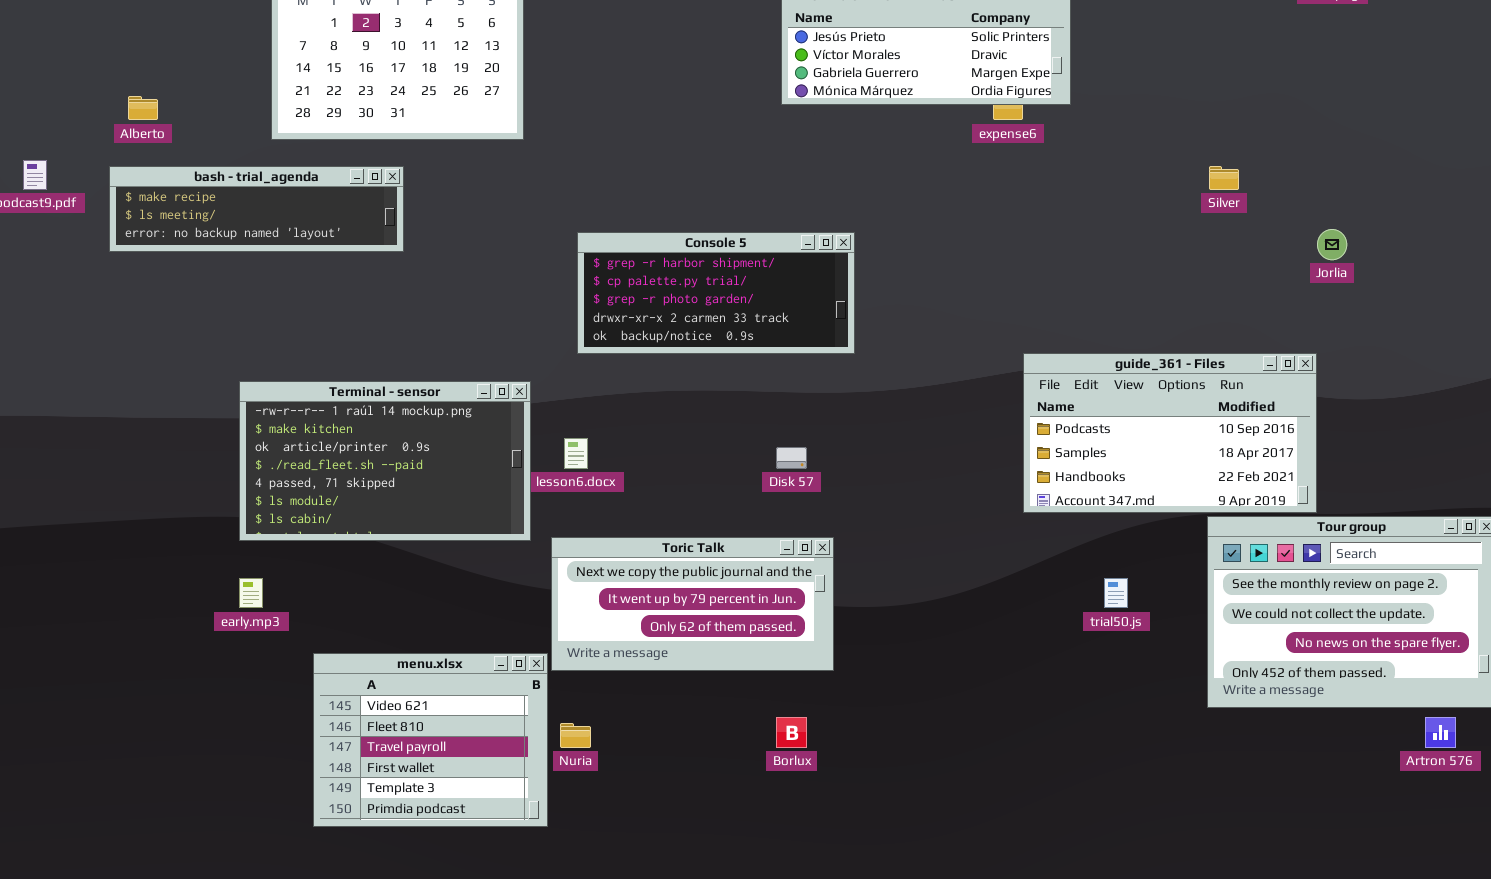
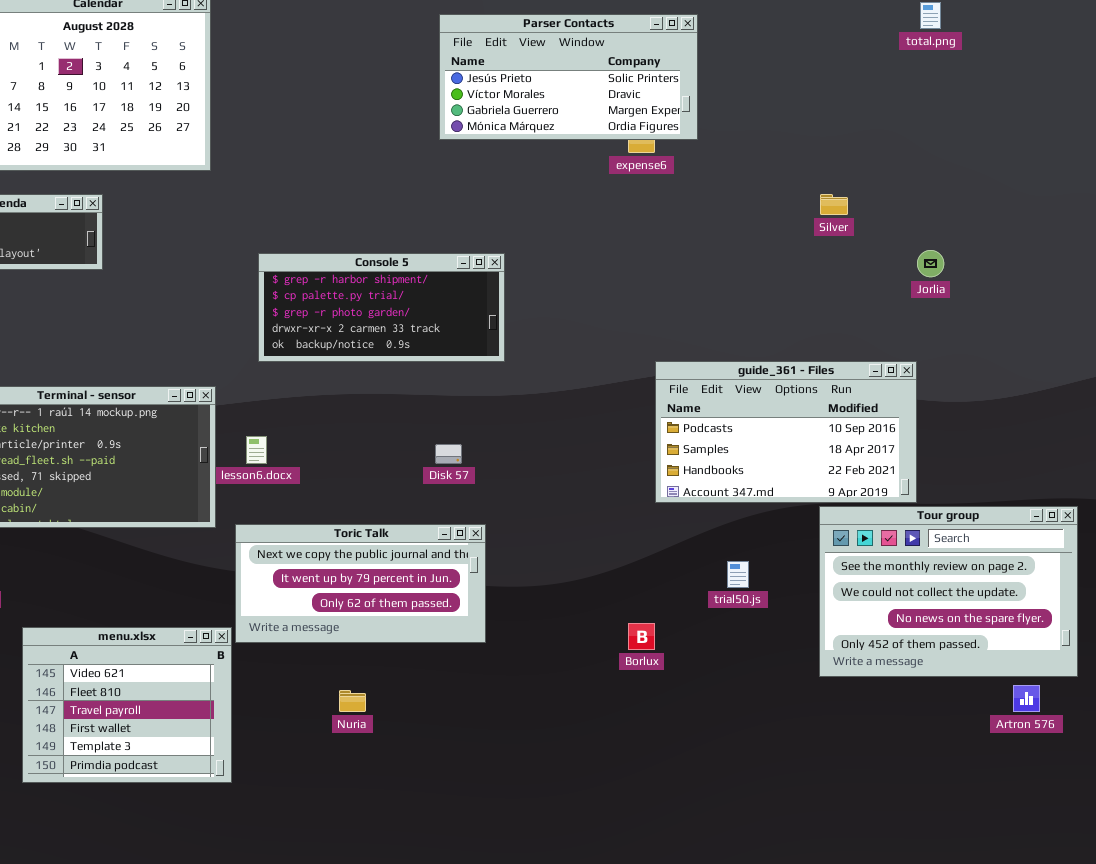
Borlux: [776,717,807,748] -> [628,623,655,650], moved
Nuria: [560,723,591,748] -> [339,690,366,712], moved

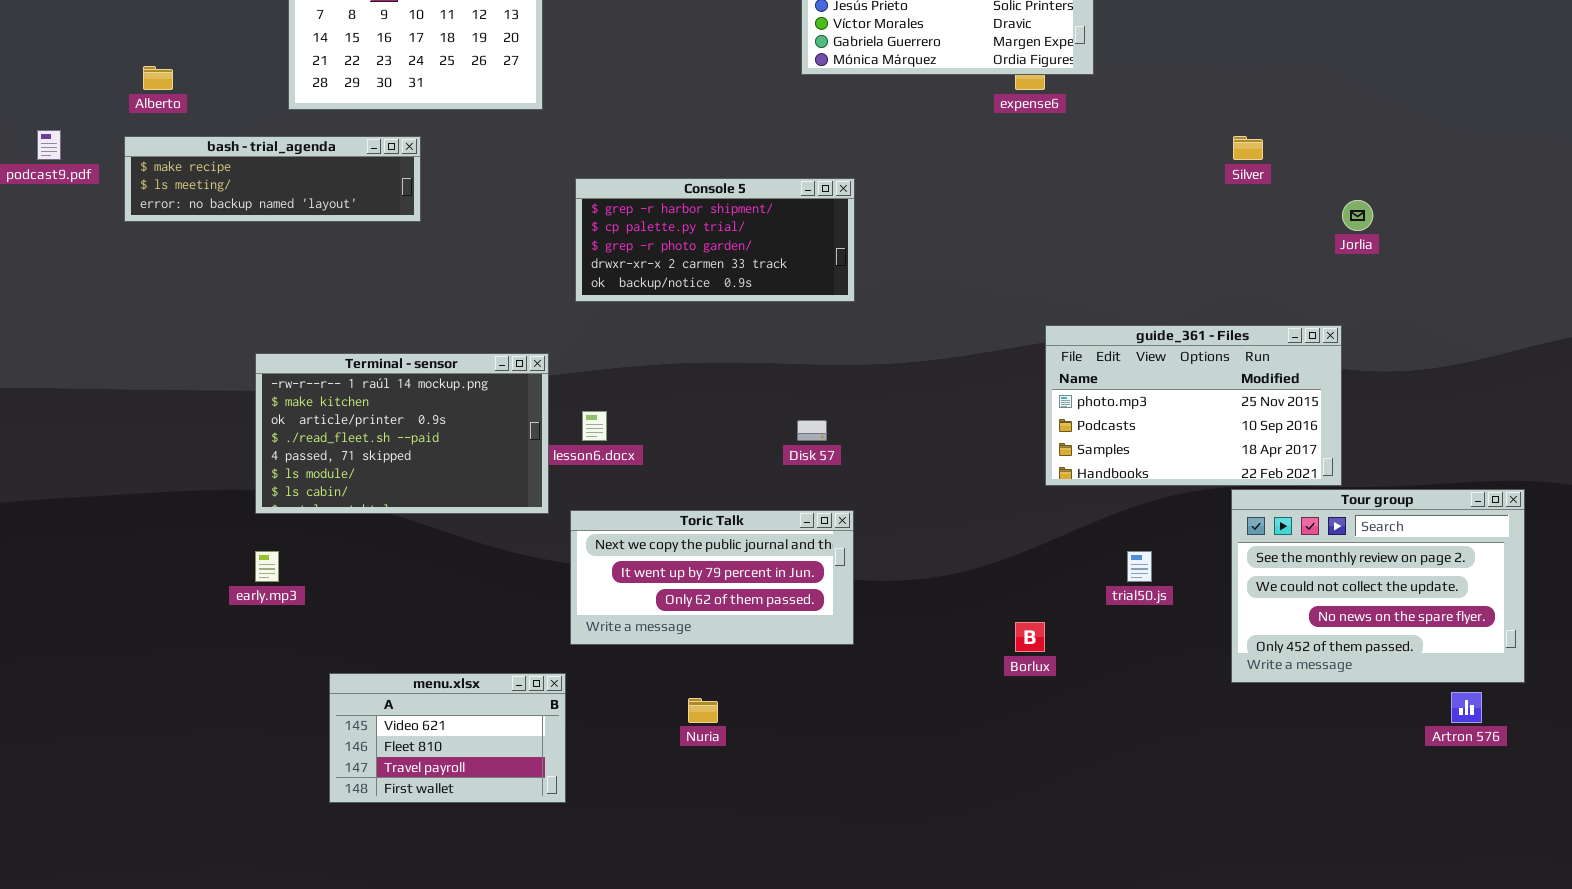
Console 5: [258,253,505,362] -> [575,178,855,302], moved
guide_361 - Files: [655,361,917,503] -> [1045,325,1342,486], scrolled up 1 row
menu.xlsx: [22,627,232,783] -> [329,673,566,803], resized

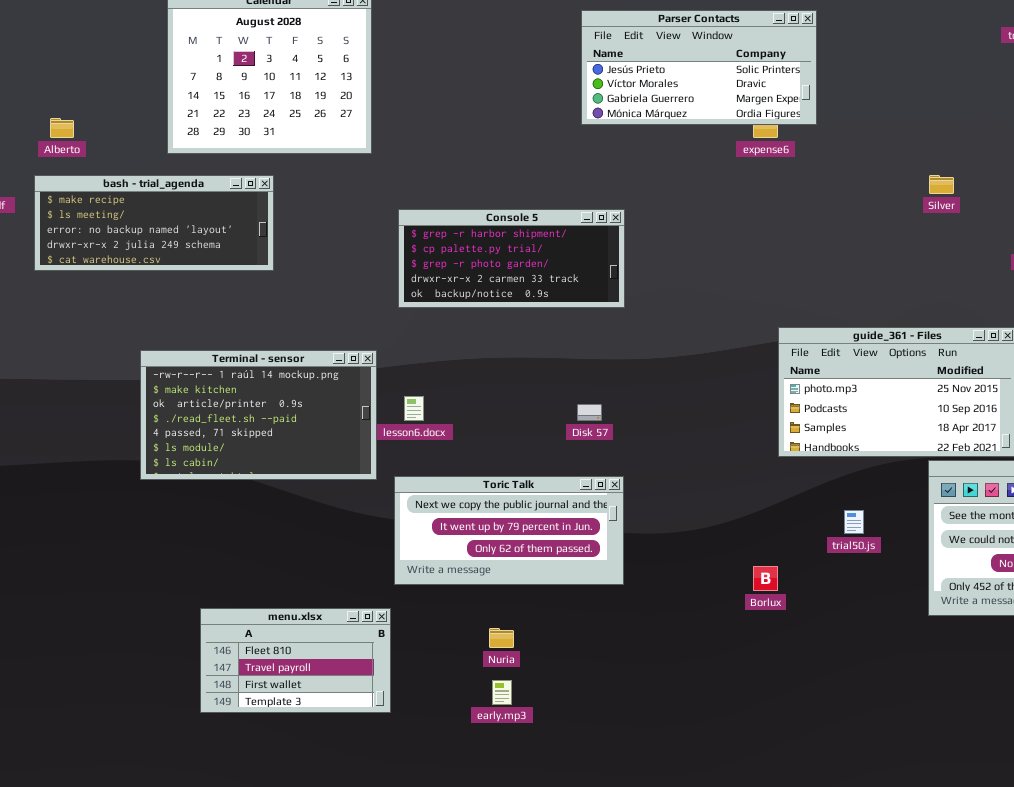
bash - trial_agenda: [124,136,421,222] -> [34,175,274,271], resized
early.mp3: [255,551,279,582] -> [492,680,512,705], moved
menu.xlsx: [329,673,566,803] -> [200,608,391,713], scrolled down 1 row

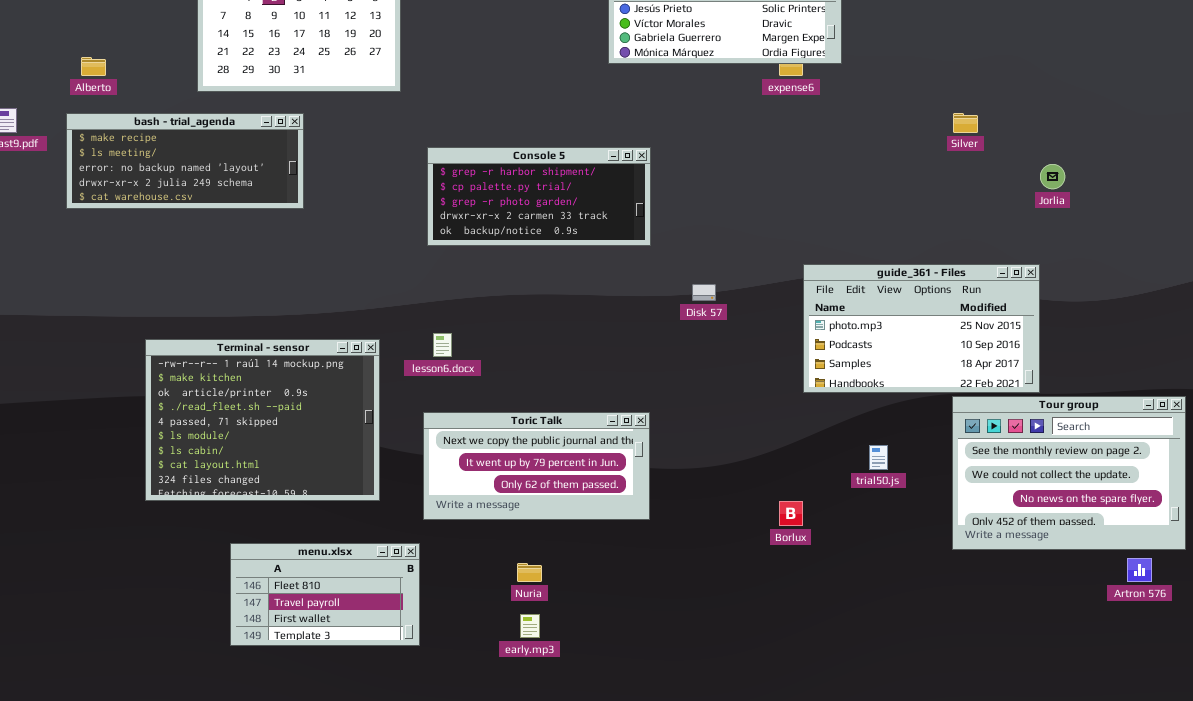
Terminal - sensor: [140,350,377,480] -> [145,339,380,501], moved, resized
Disk 57: [577,404,602,421] -> [692,284,716,301], moved

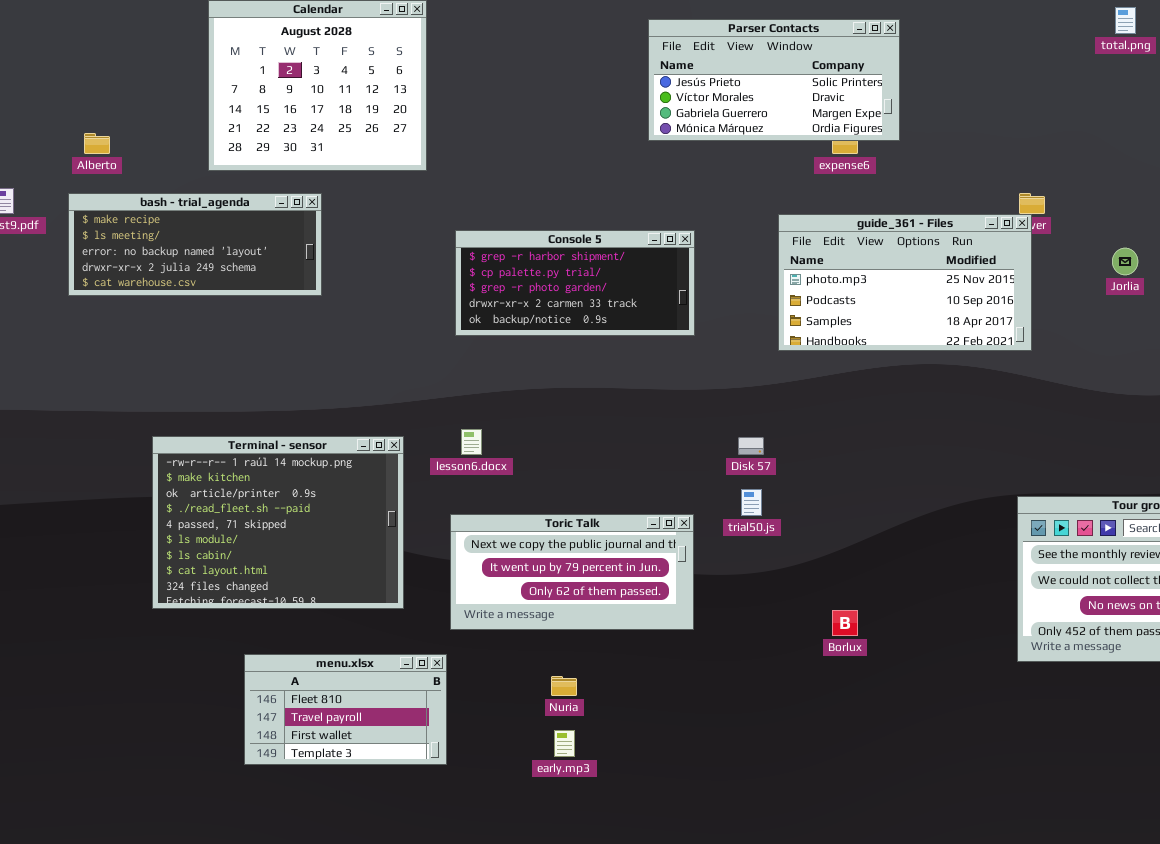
guide_361 - Files: [803,264,1040,393] -> [778,214,1032,351], moved
Disk 57: [692,284,716,301] -> [738,437,764,455], moved
trial50.js: [869,445,888,470] -> [741,489,762,516], moved

